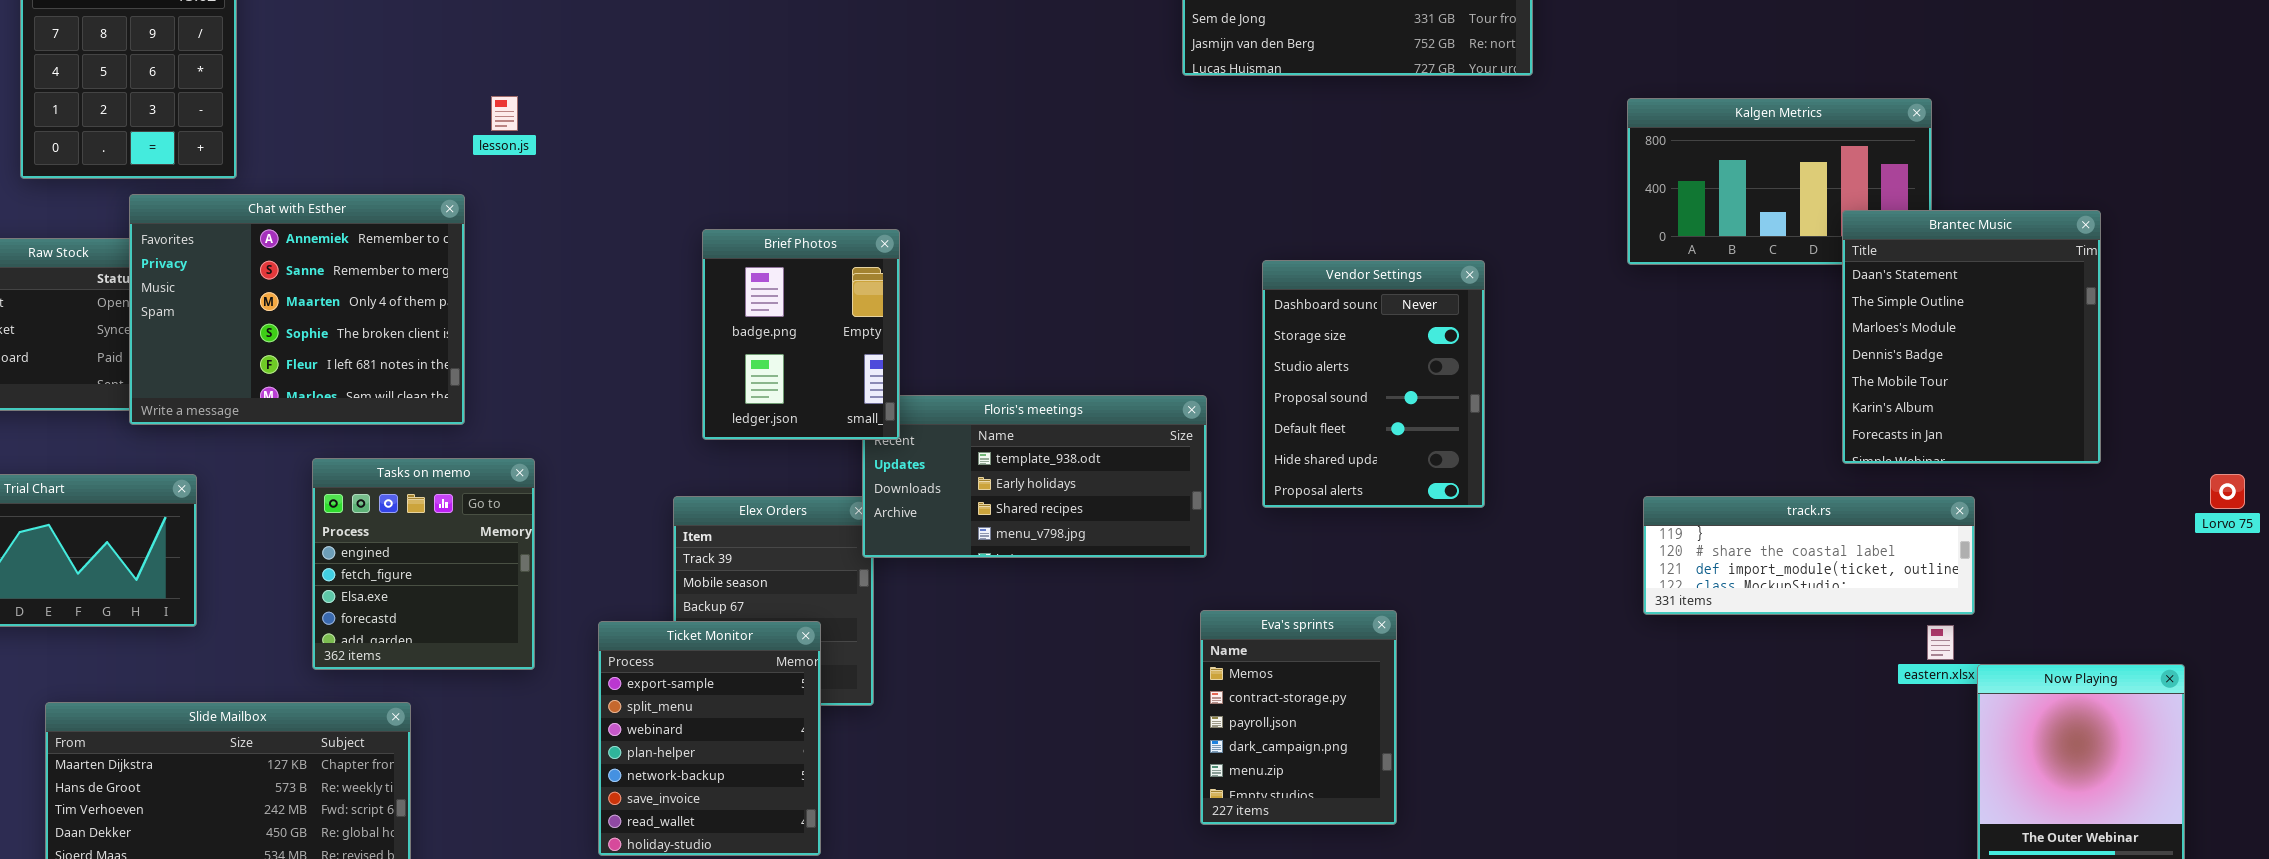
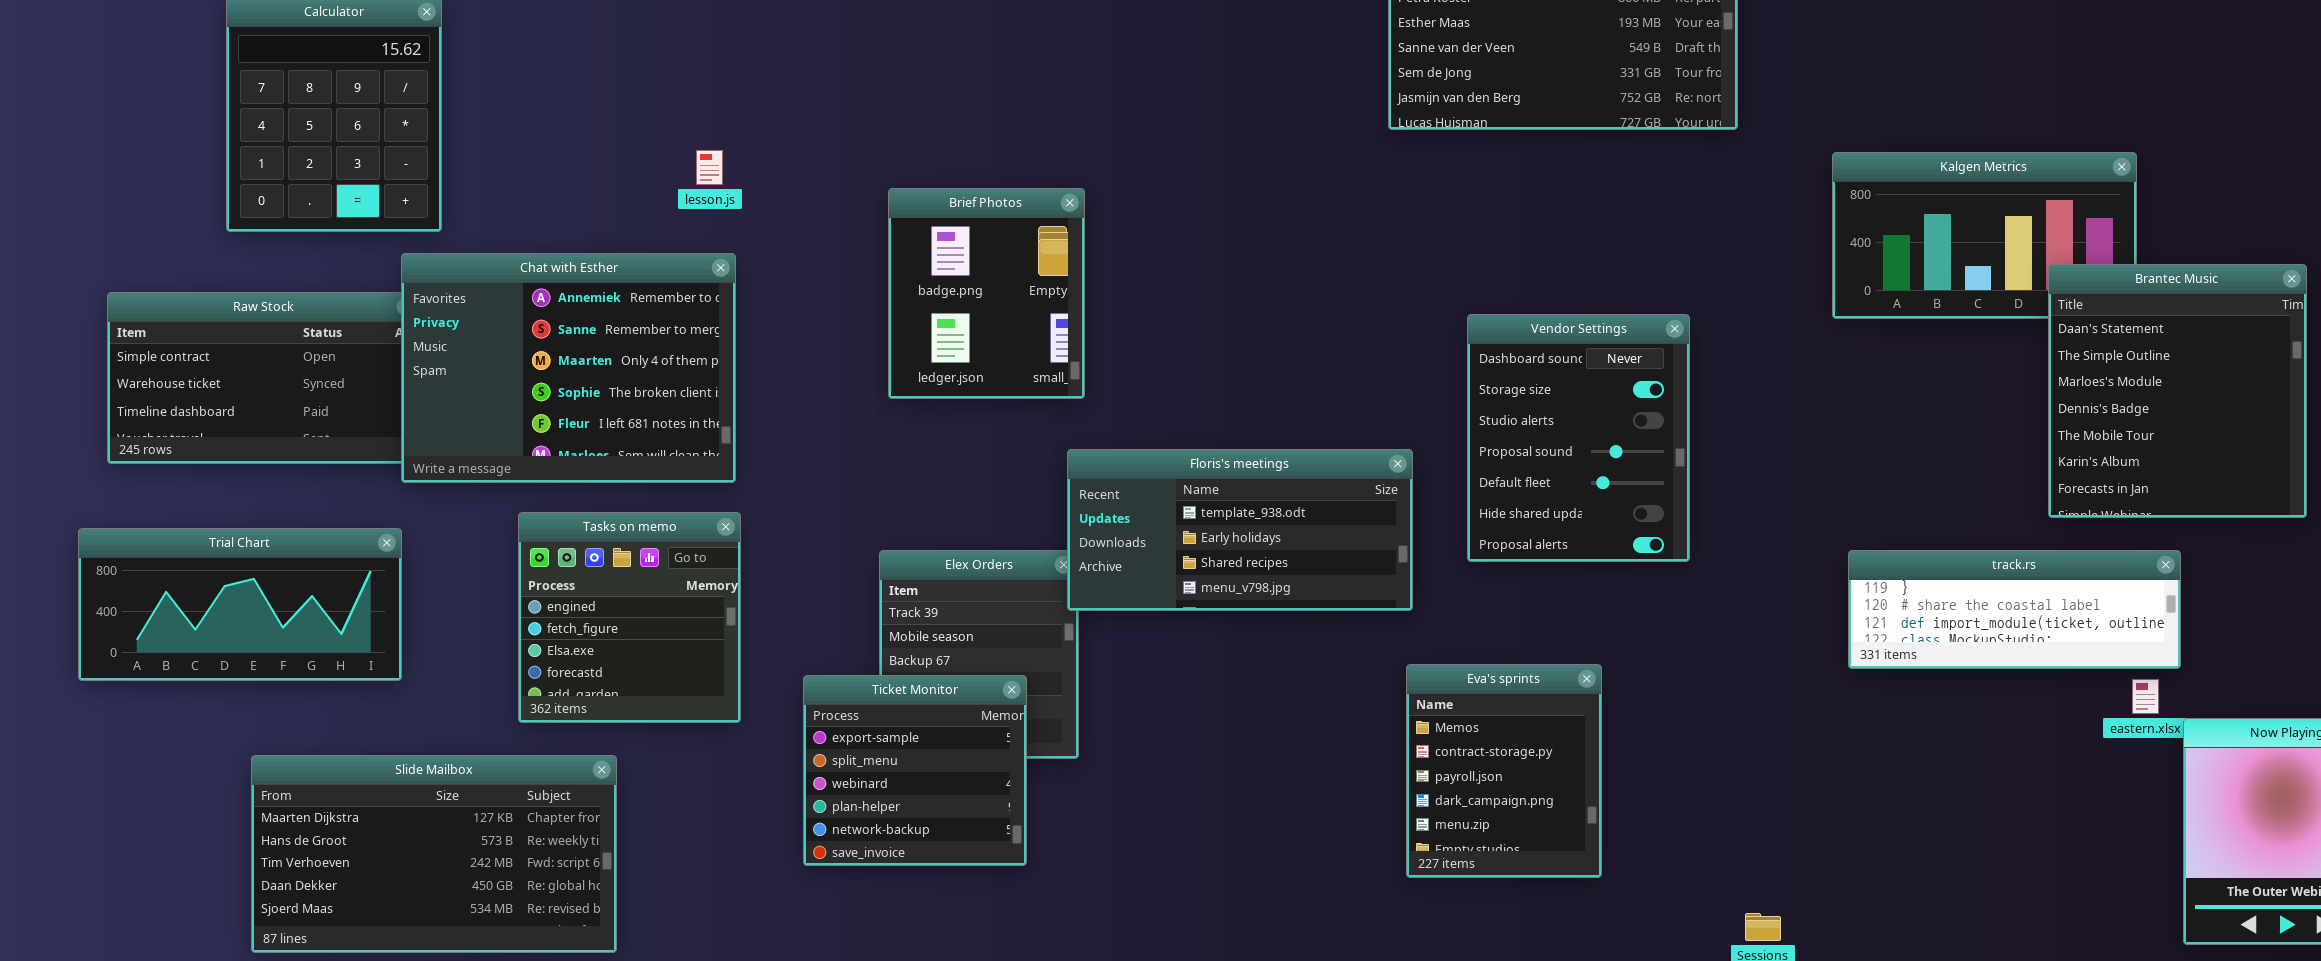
Chat with Esther: [129,194,465,425] -> [401,253,736,483], moved
Brief Photos: [702,229,900,440] -> [888,188,1085,399], moved
Ticket Monitor: [598,621,821,856] -> [803,675,1027,866], resized

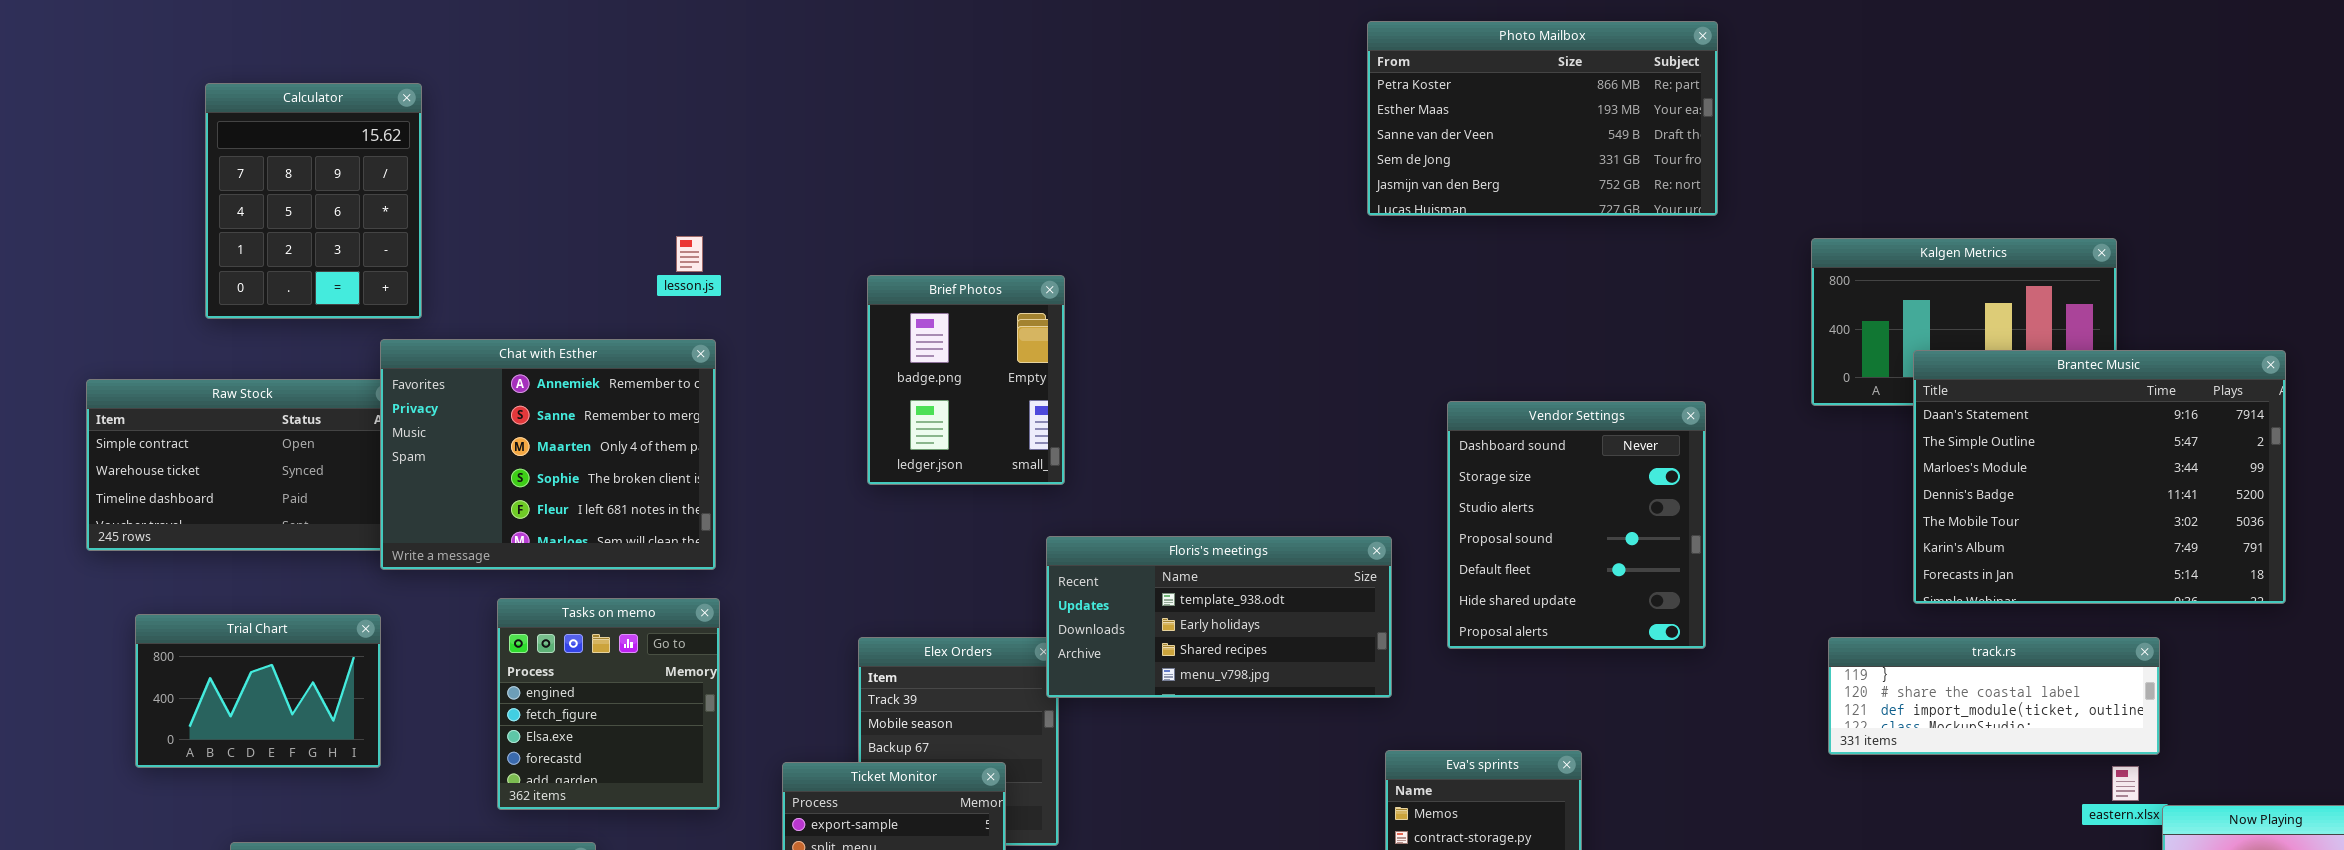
Brantec Music: [2048,264,2307,518] -> [1913,350,2286,604], resized
Vendor Settings: [1467,314,1690,562] -> [1447,401,1706,649], resized
Trial Chart: [78,528,402,681] -> [135,614,381,768], resized

